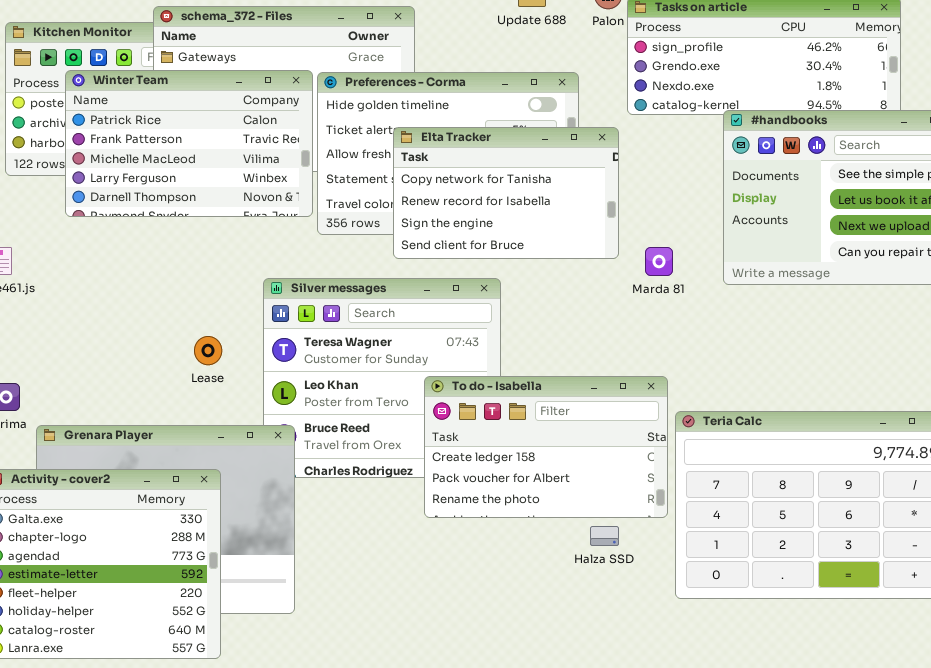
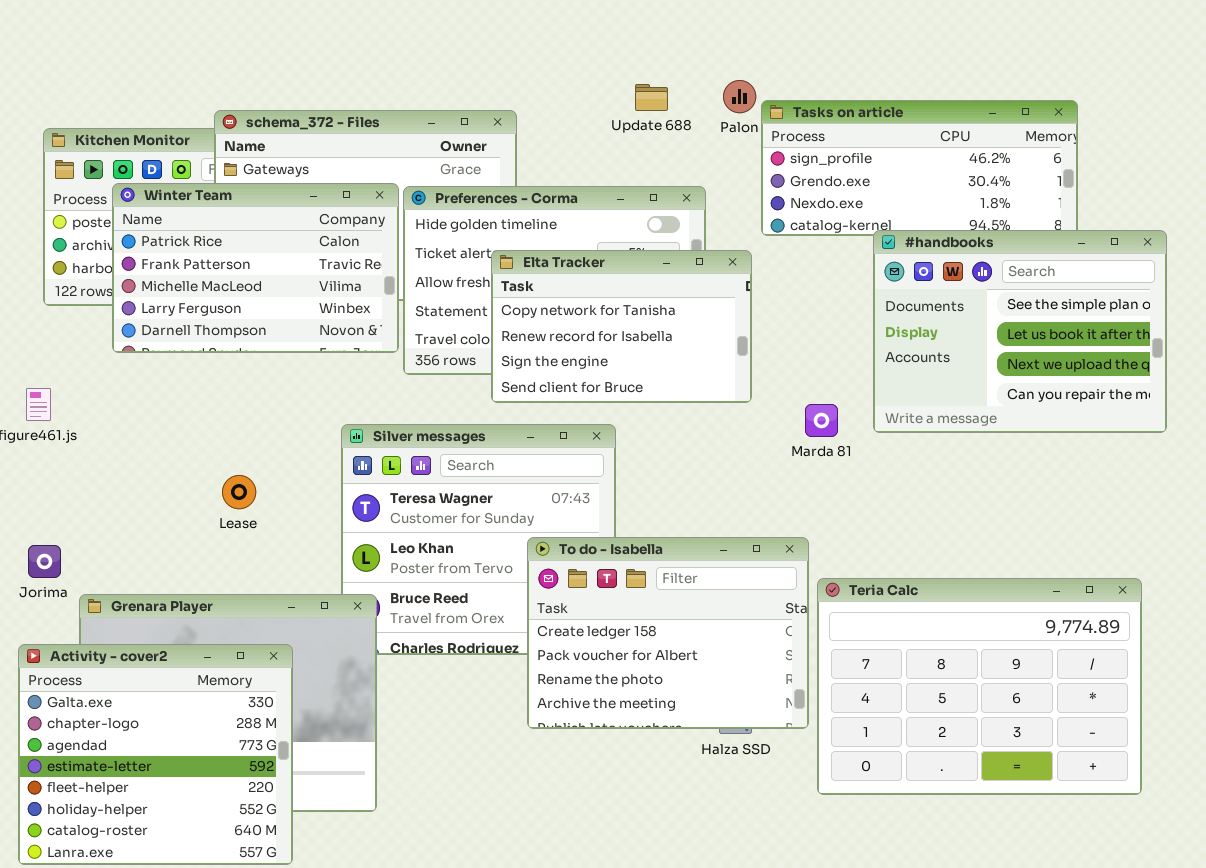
Marda 81: [645,247,673,276] -> [805,404,838,437], moved
Lease: [194,336,222,365] -> [222,475,256,509], moved
To do - Isabella: [424,376,668,518] -> [527,537,809,729], resized

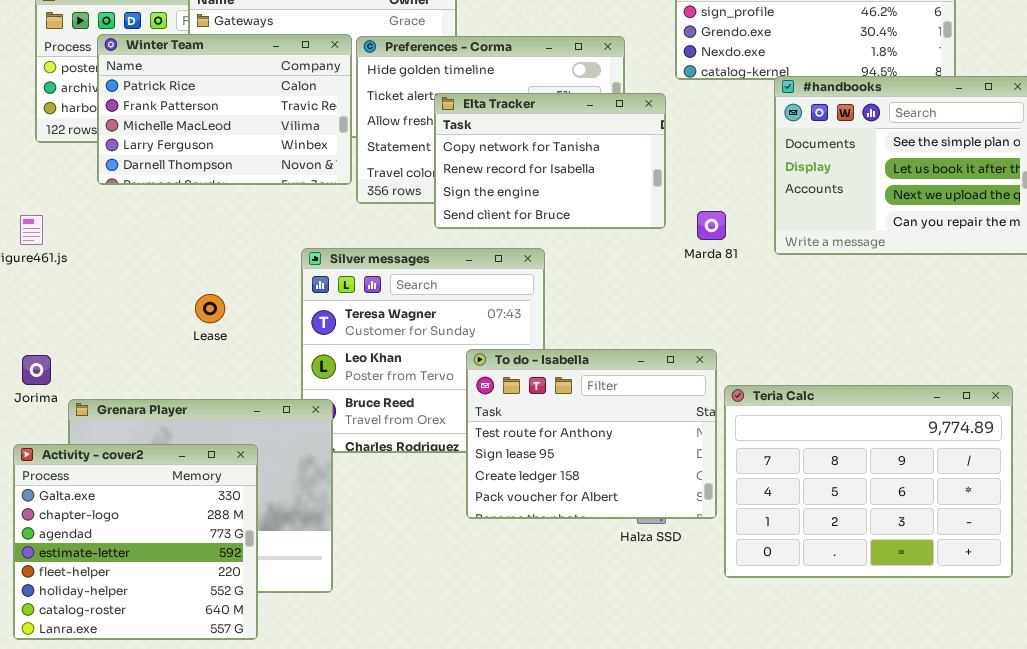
Marda 81: [805,404,838,437] -> [697,211,726,240], moved
To do - Isabella: [527,537,809,729] -> [466,349,717,519], scrolled up 2 rows

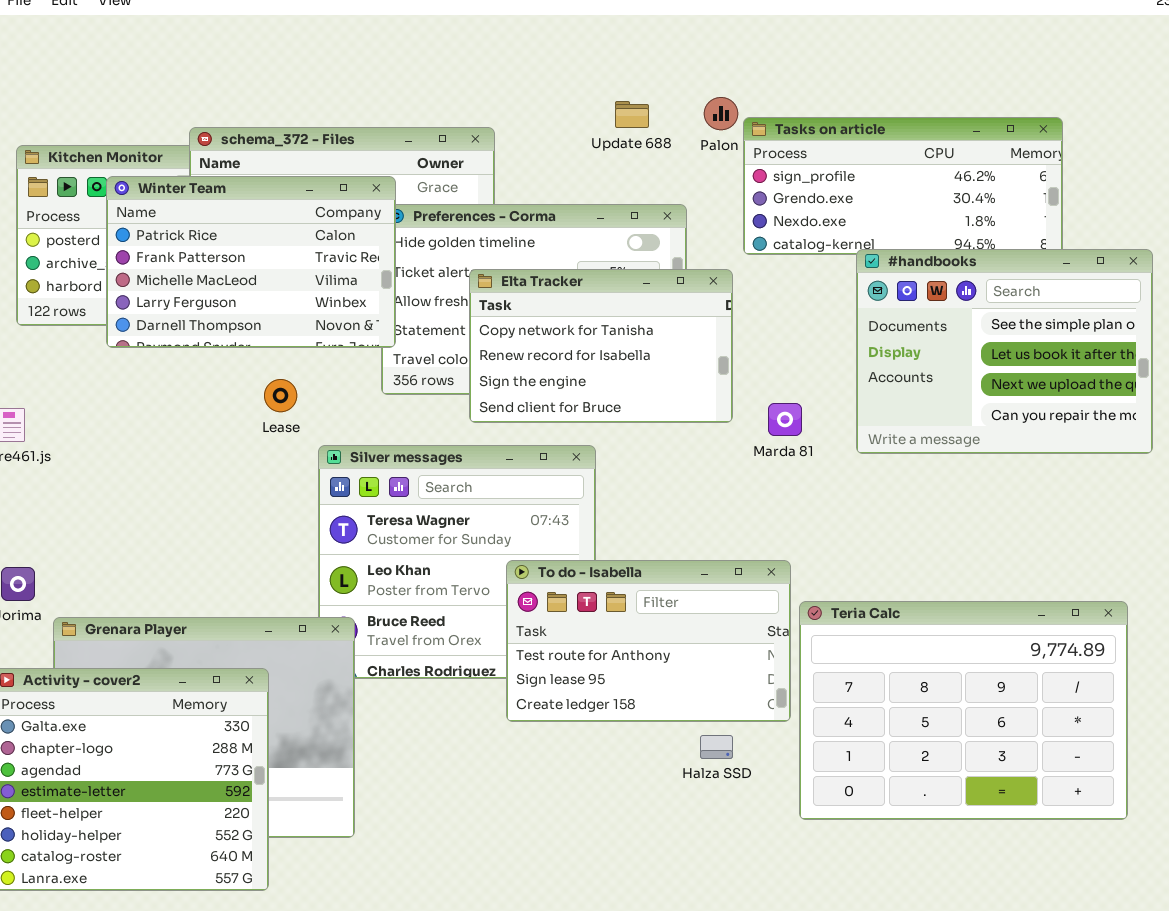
Winter Team: [97,34,352,185] -> [106,176,396,348], moved
Lease: [195,294,225,323] -> [264,379,297,412], moved
To do - Isabella: [466,349,717,519] -> [506,560,791,722], resized

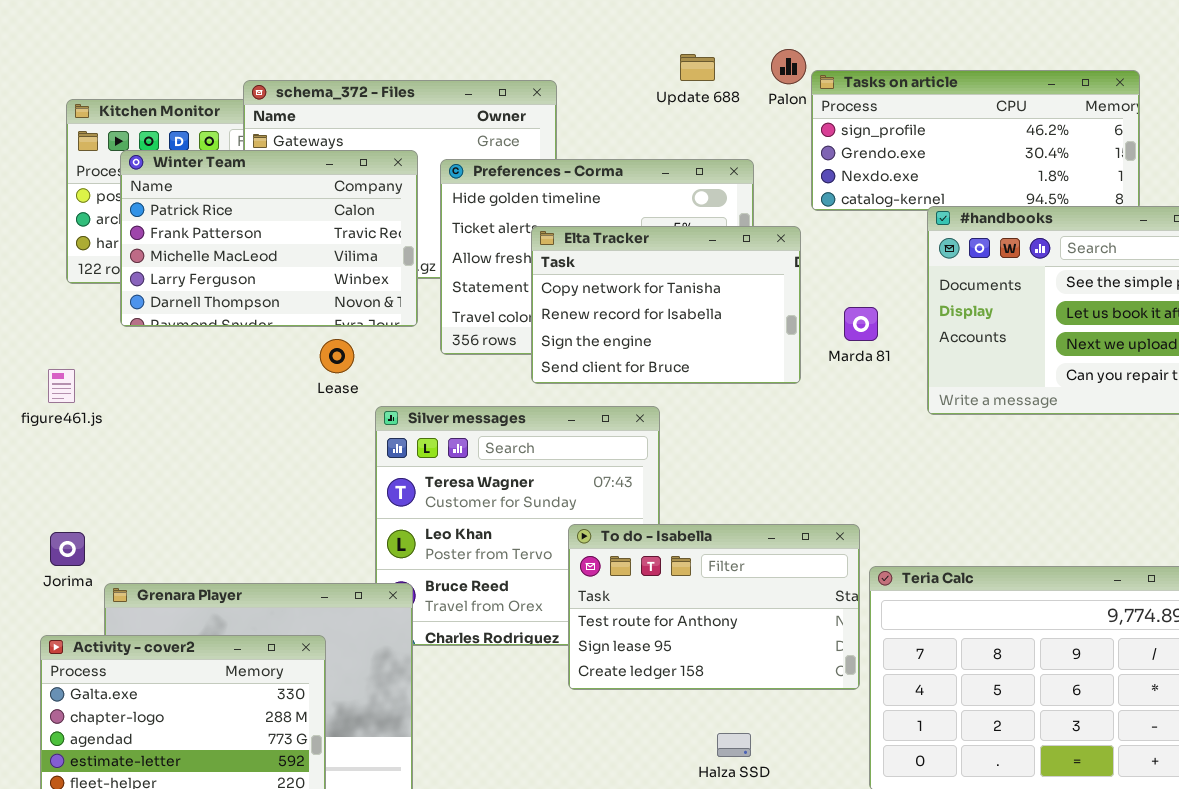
Winter Team: [106,176,396,348] -> [120,150,418,327], moved
Marda 81: [768,403,802,436] -> [844,307,878,341], moved
Halza SSD: [700,735,733,759] -> [717,733,751,757], moved

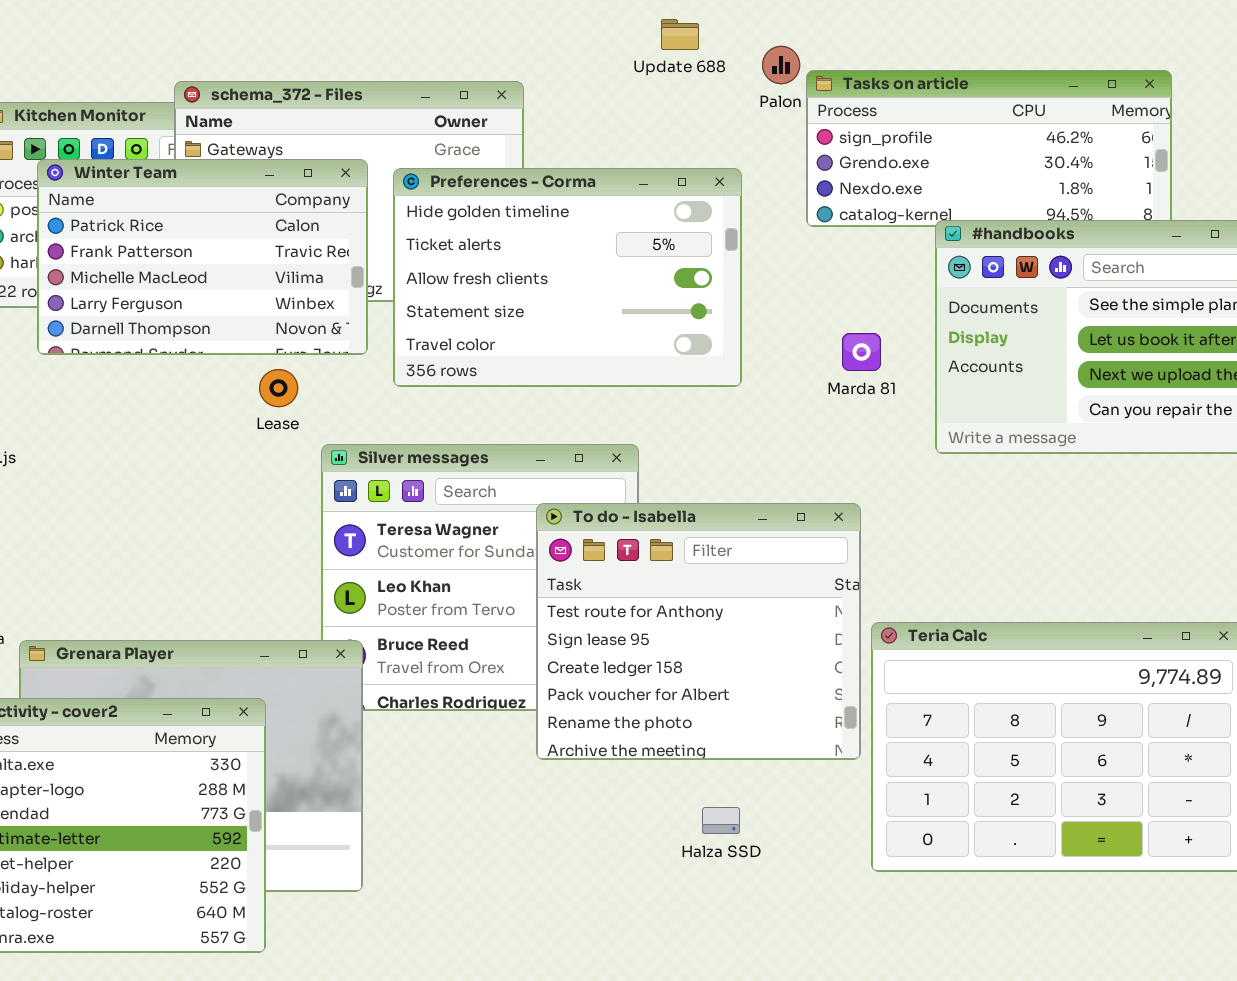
Update 688: [680,54,715,81] -> [661,19,699,50], moved
Elta Tracker: [531,226,801,384] -> none, closed
To do - Isabella: [568,524,860,690] -> [536,503,861,760], resized

